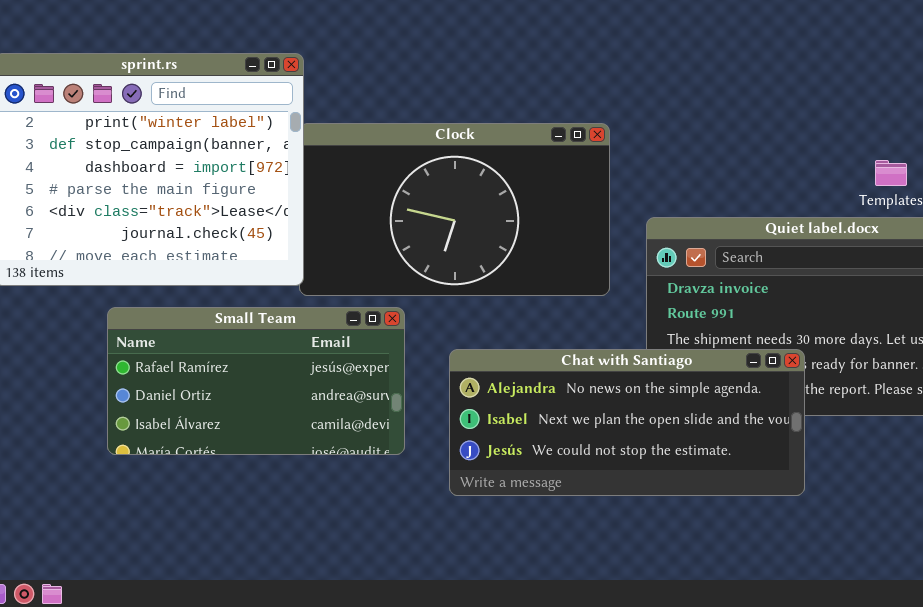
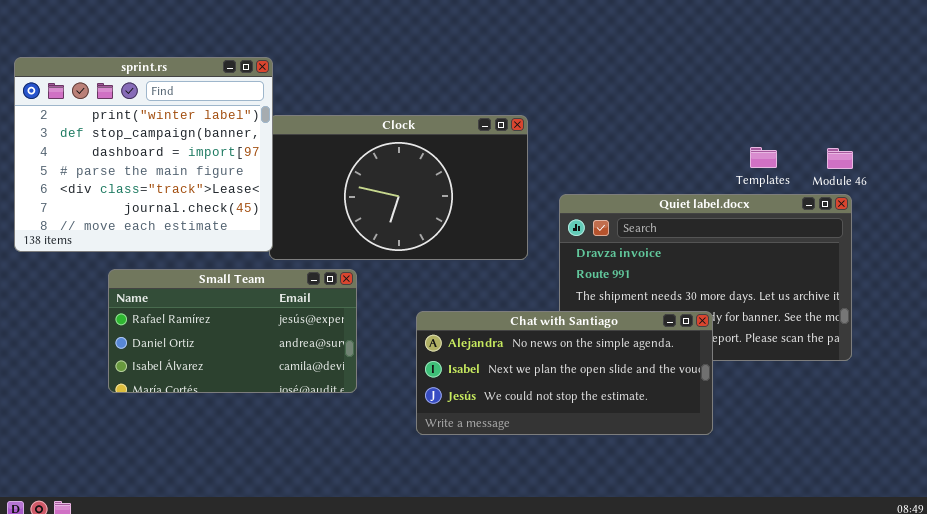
Chat with Santiago: [449,349,805,496] -> [416,311,713,435], moved

